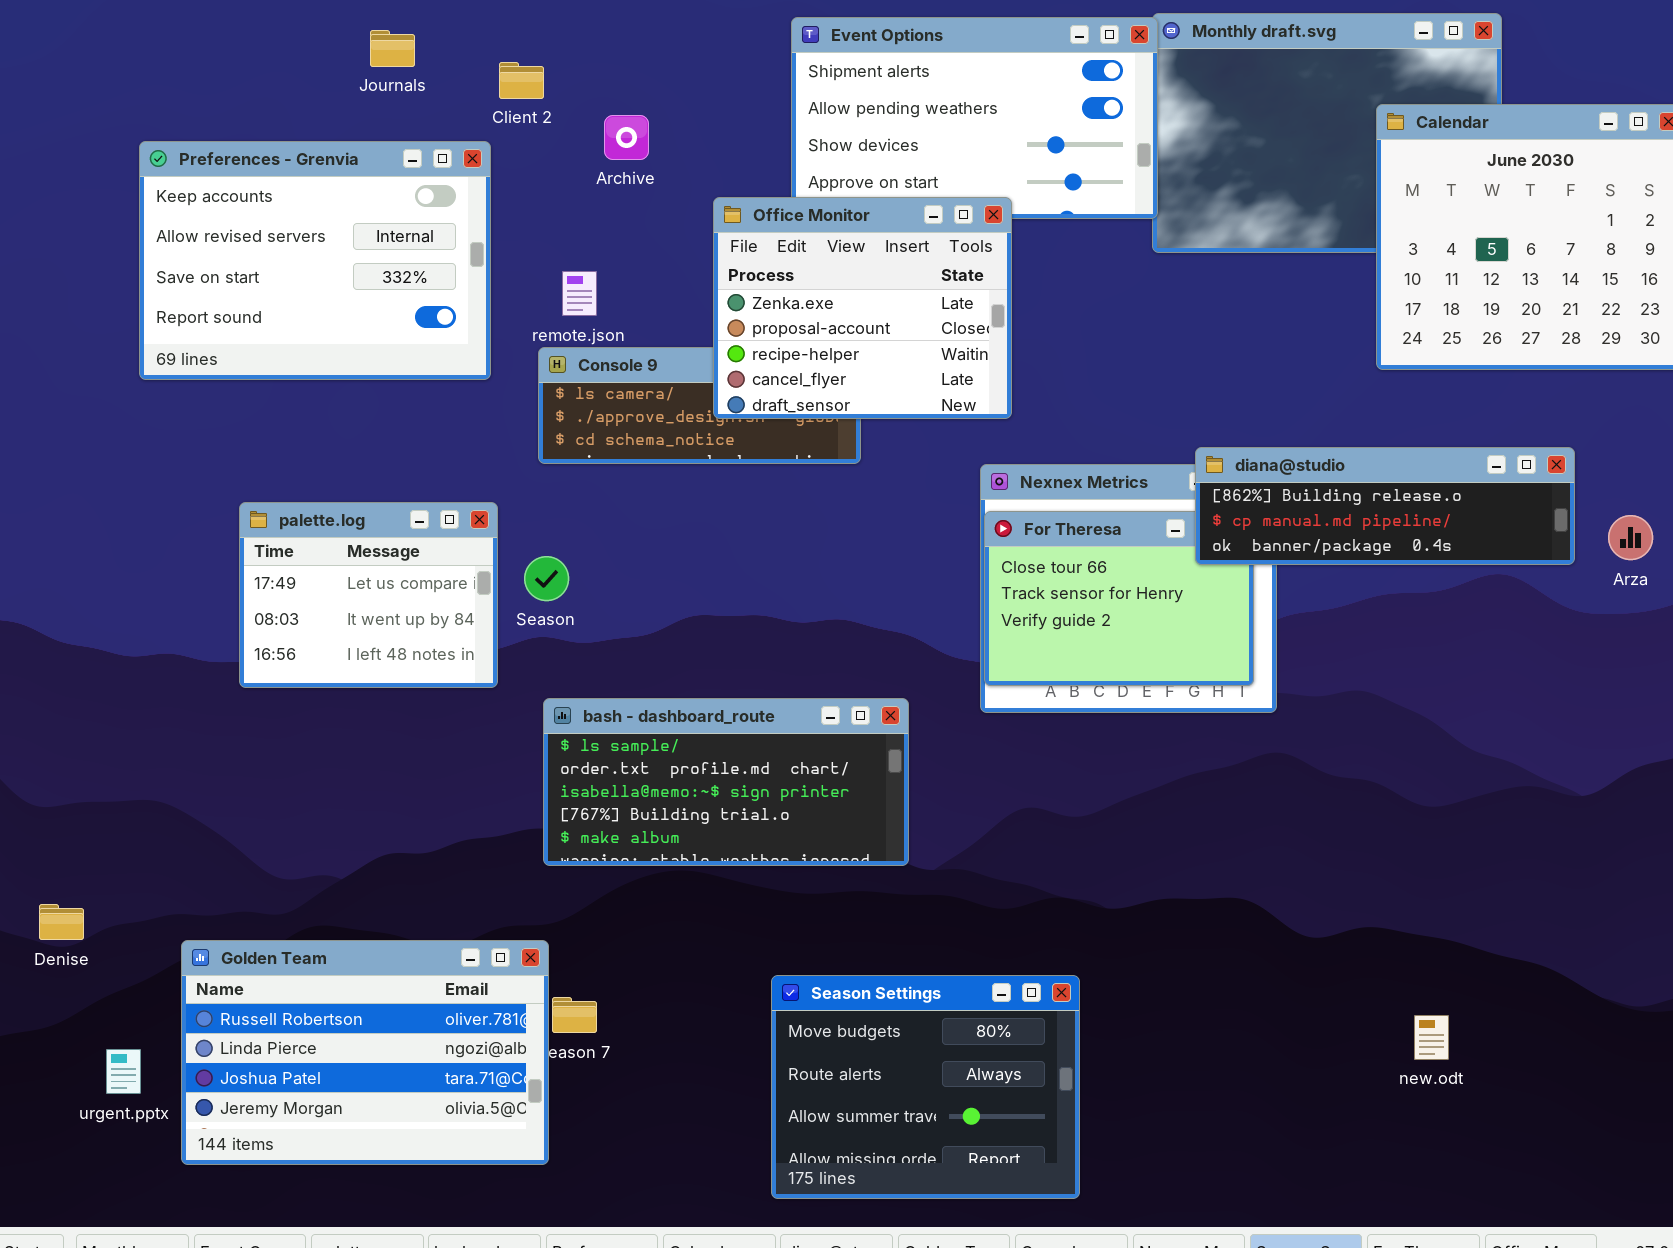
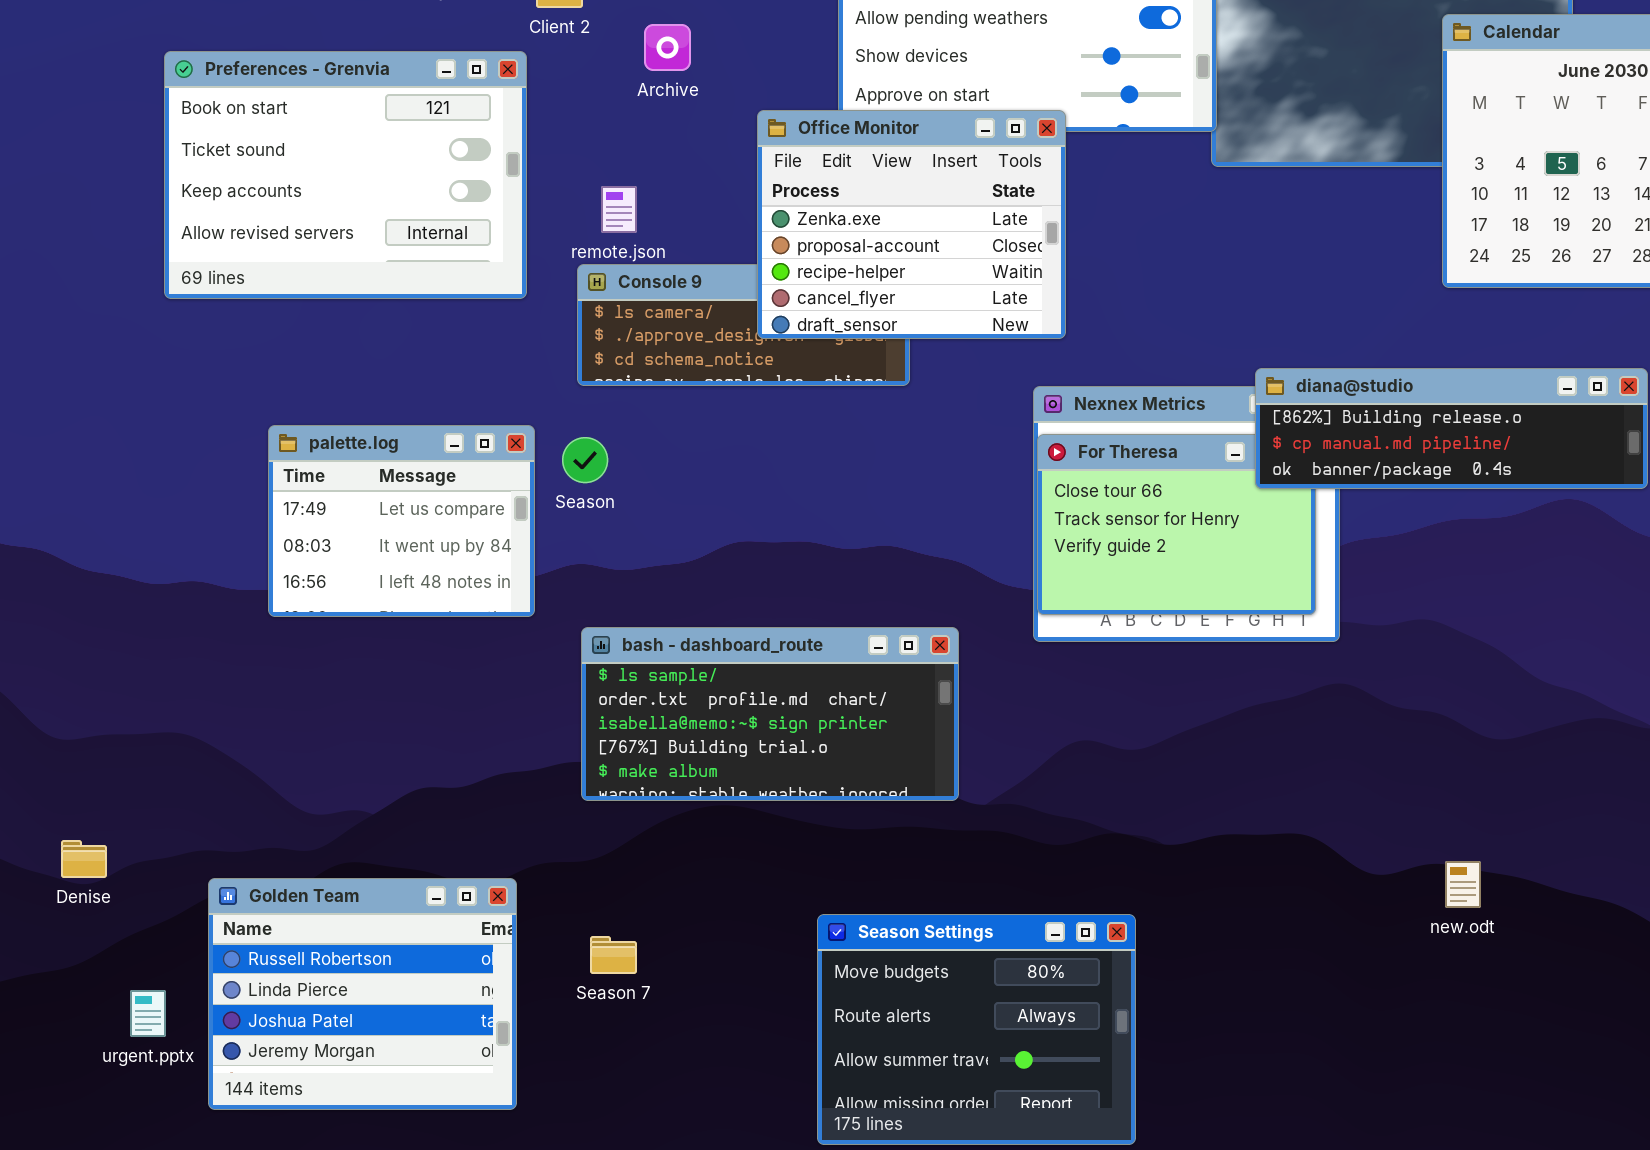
Preferences - Grenvia: [139,141,491,380] -> [164,51,527,299], scrolled up 2 rows
Season: [524,556,569,601] -> [562,437,608,483], moved
Golden Team: [181,940,549,1165] -> [208,878,517,1110], resized
new.odt: [1414,1015,1449,1060] -> [1445,861,1481,908], moved

